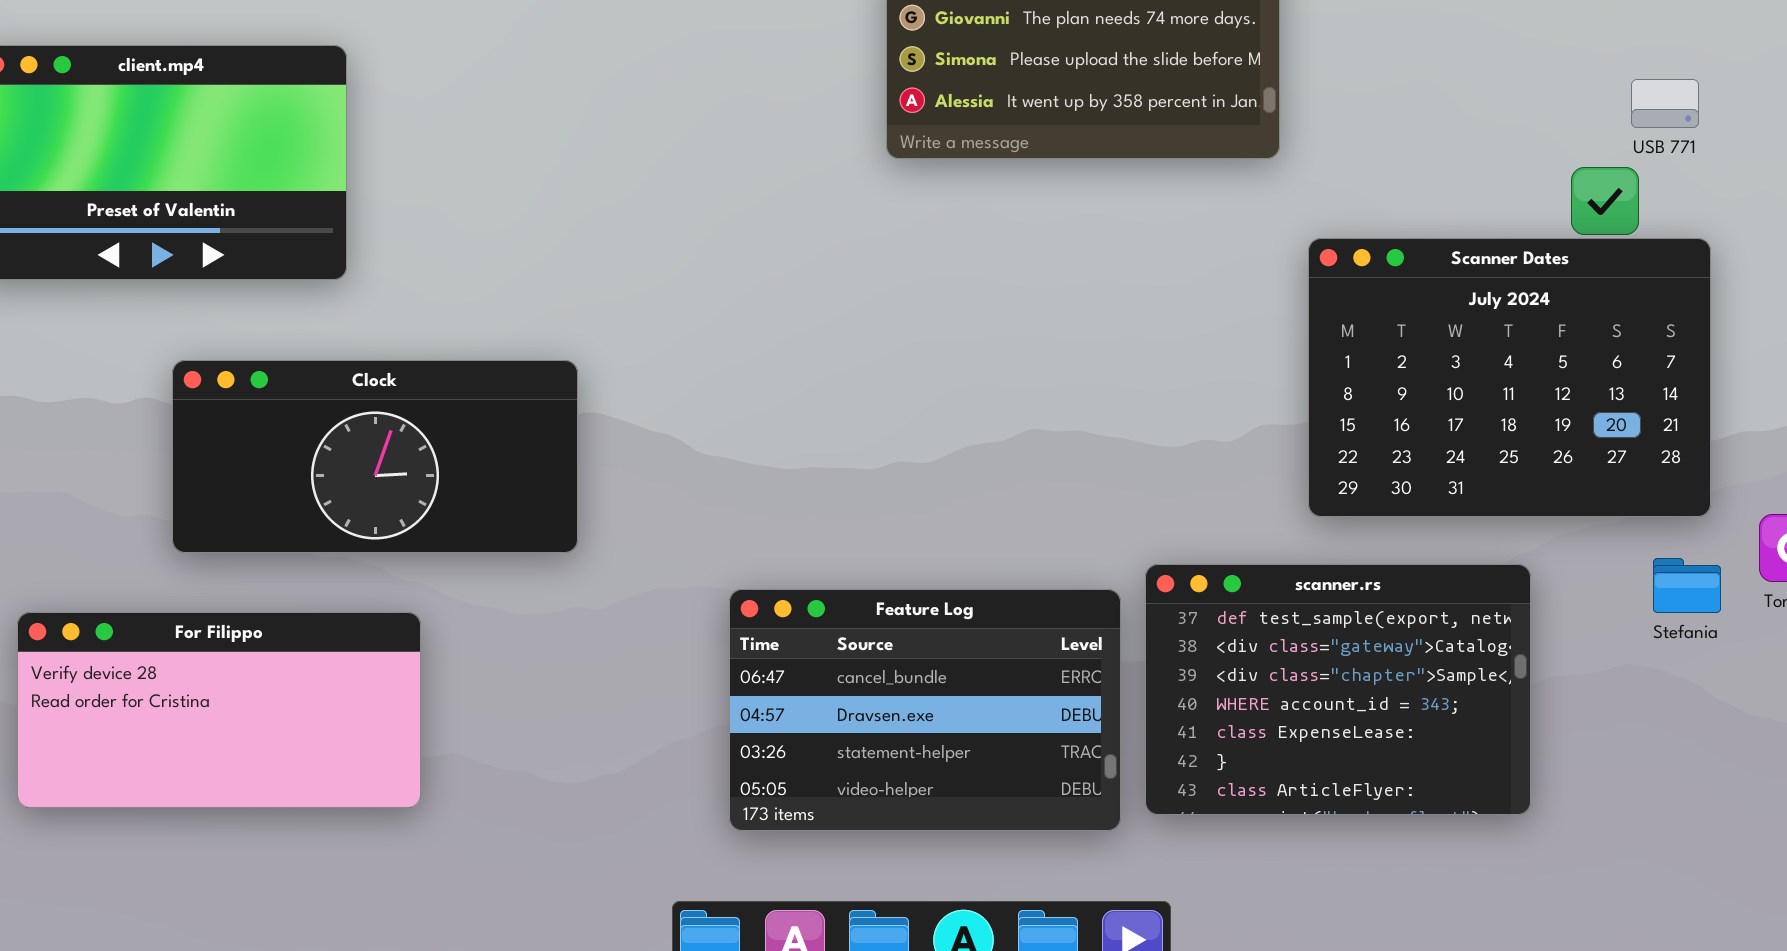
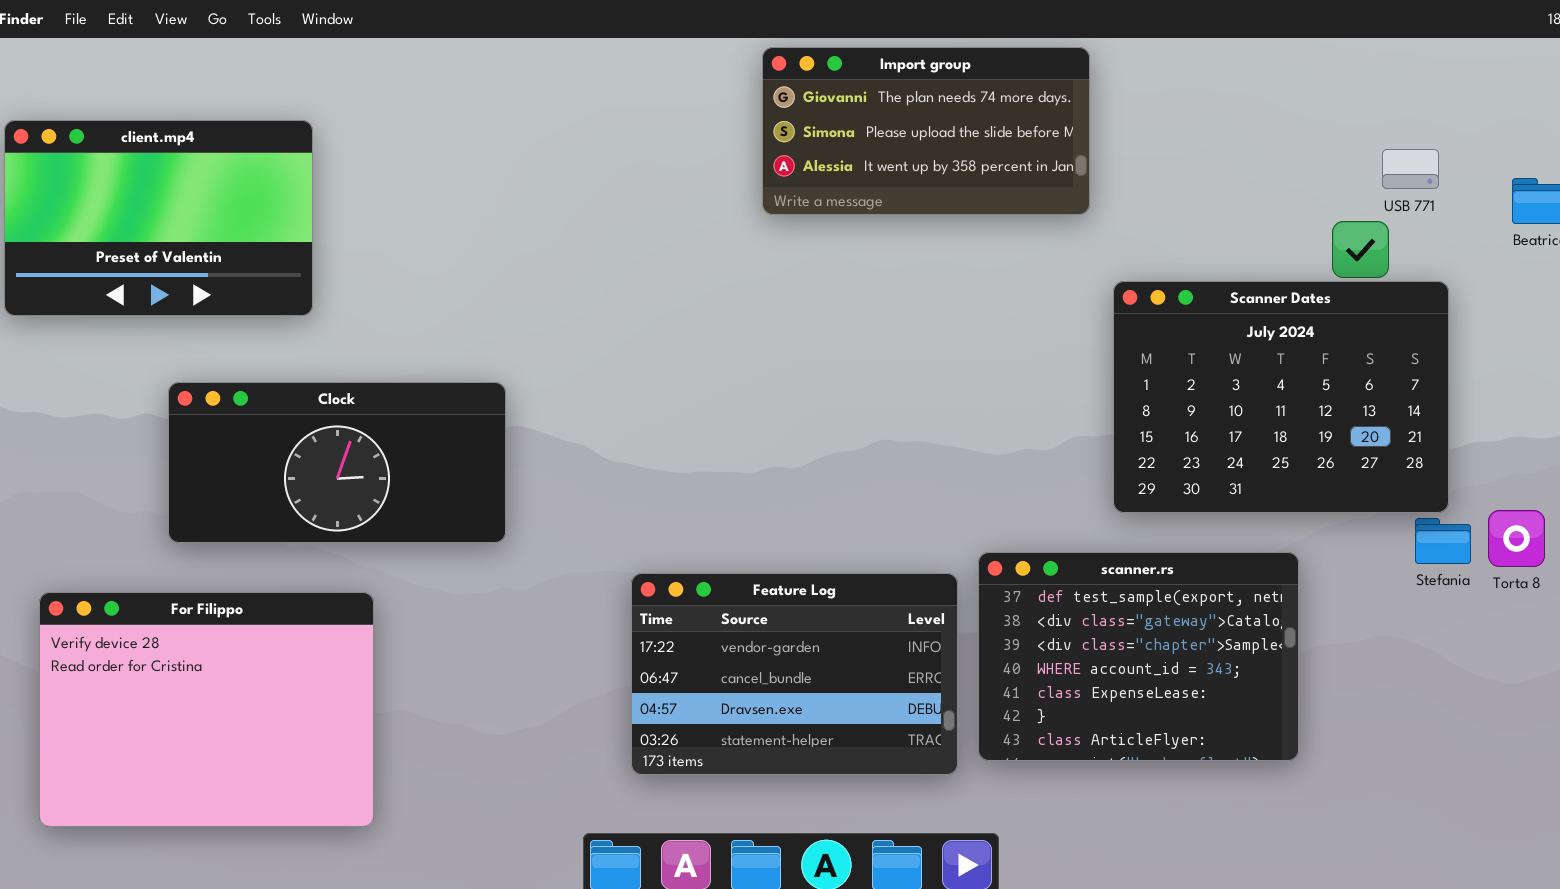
Stefania: [1653,558,1721,613] -> [1415,518,1471,564], moved
Feature Log: [729,589,1121,831] -> [631,573,958,775], scrolled up 1 row
For Filippo: [17,612,421,808] -> [39,592,374,827], resized

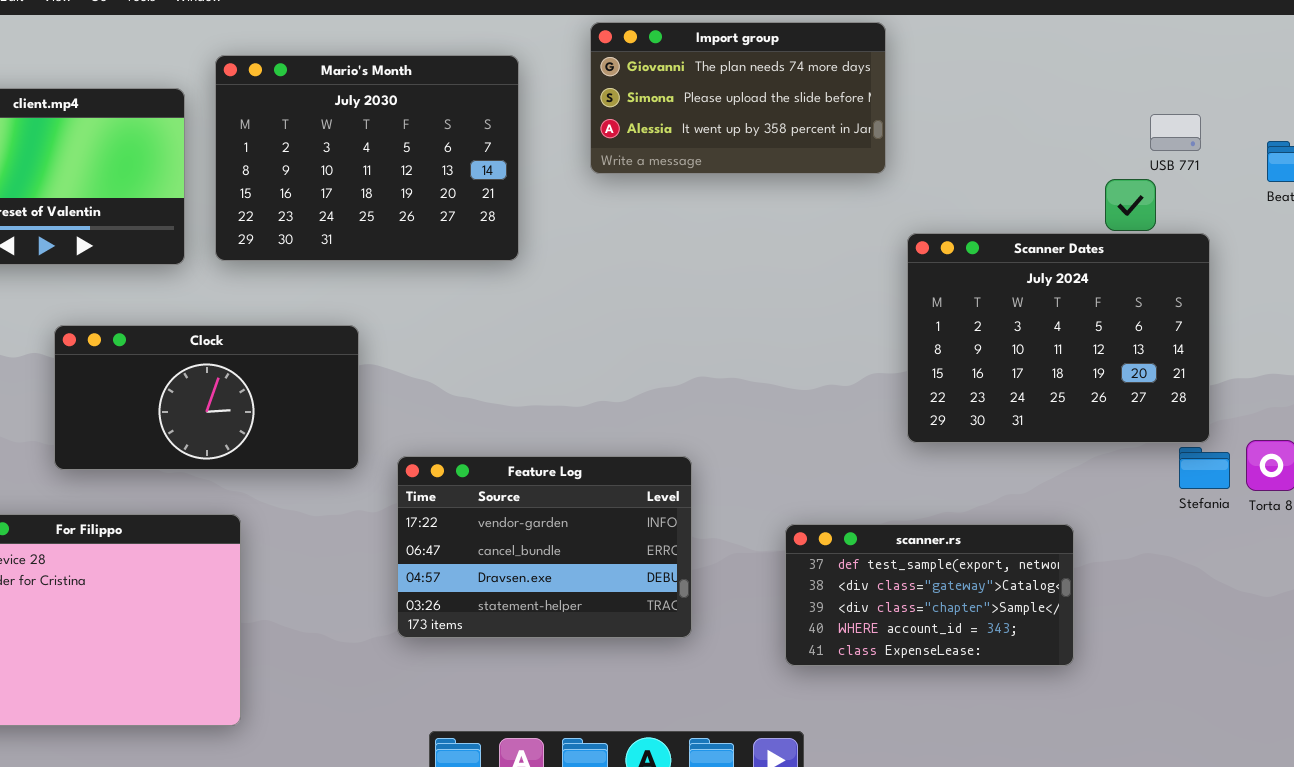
Mario's Month: none -> [215,55,519,261], opened
scanner.rs: [978,552,1299,761] -> [785,524,1074,666], resized
Feature Log: [631,573,958,775] -> [397,456,692,638], moved

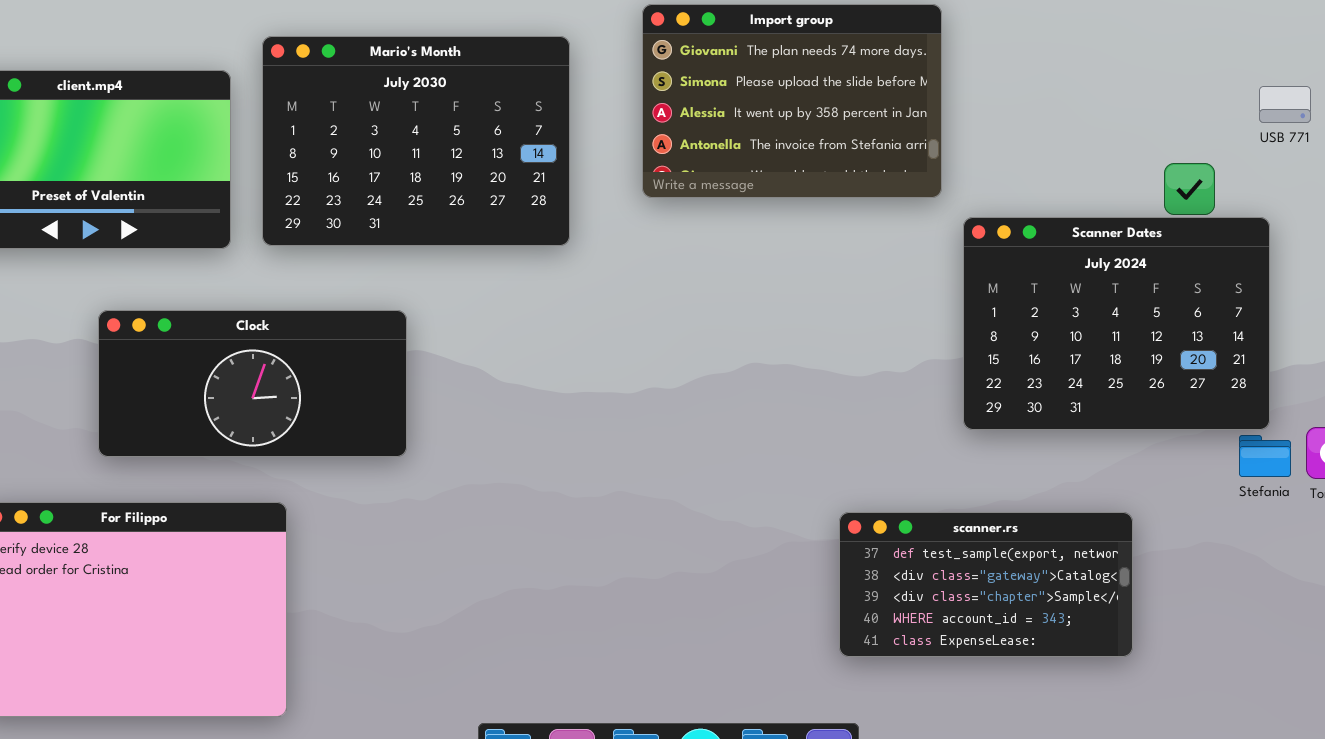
Import group: [590,22,886,174] -> [642,4,942,198], resized
USB 771: [1150,114,1201,151] -> [1259,86,1311,123], moved
Feature Log: [397,456,692,638] -> none, closed

